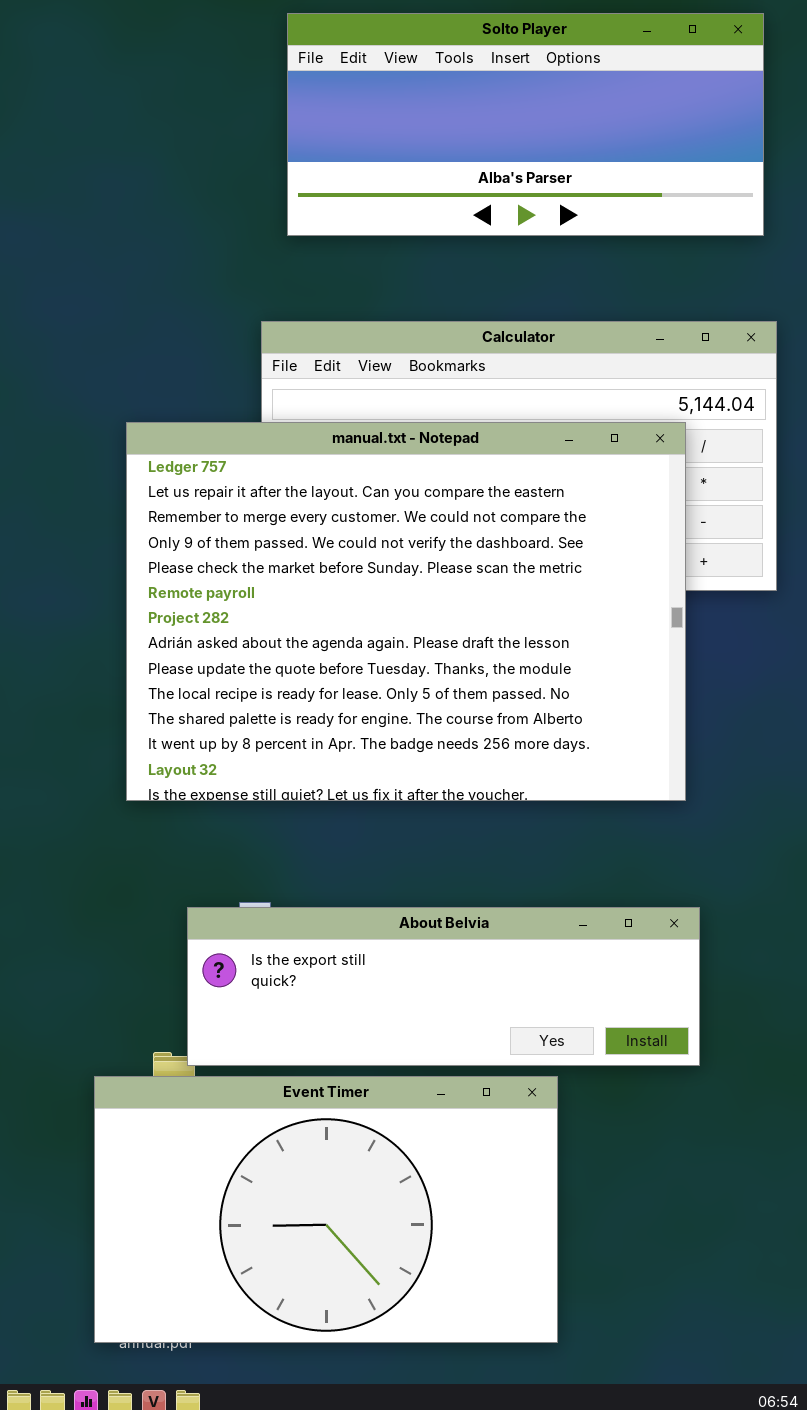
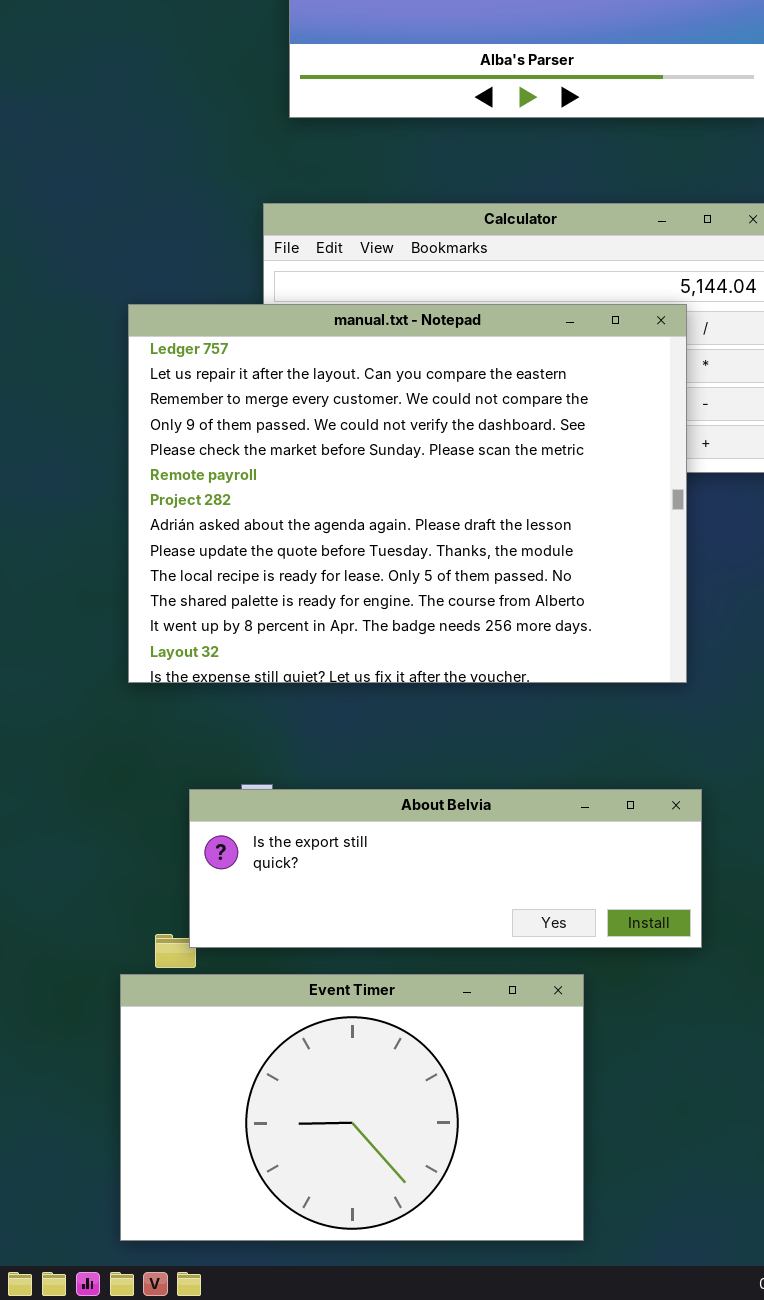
Event Timer: [94,1076,558,1343] -> [120,974,584,1241], moved

